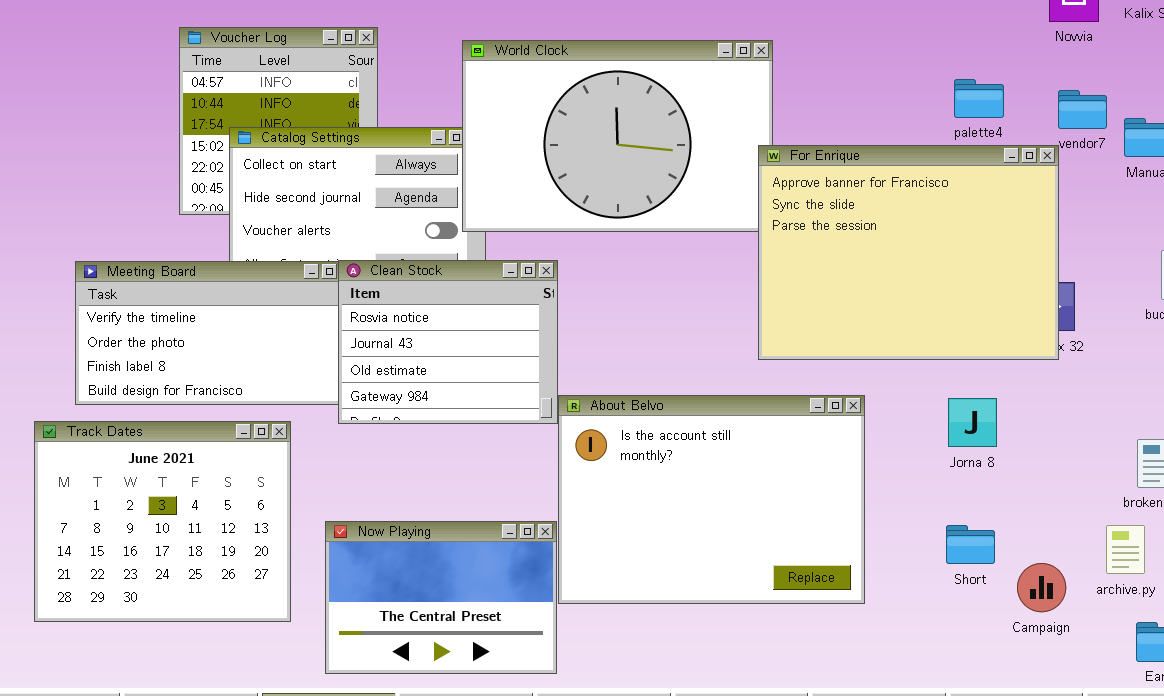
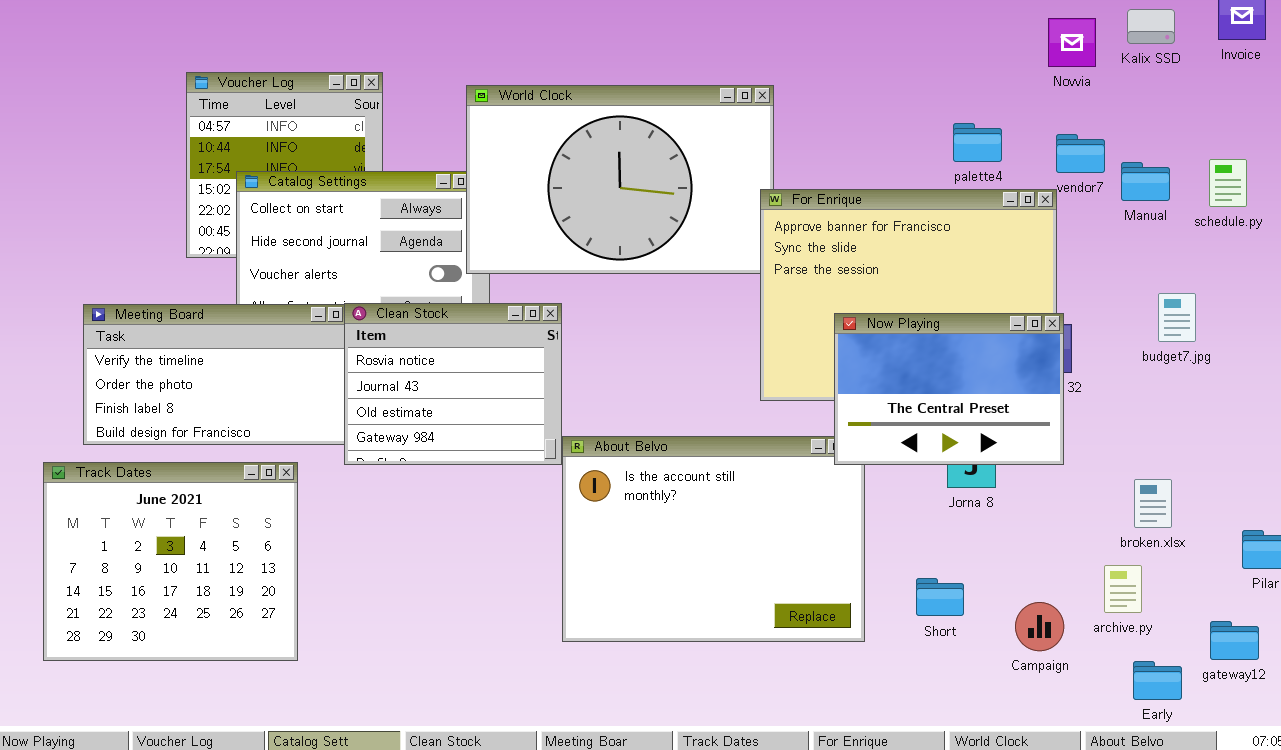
Now Playing: [325,521,557,674] -> [834,313,1064,465], moved
Short: [946,525,995,564] -> [916,578,964,616], moved

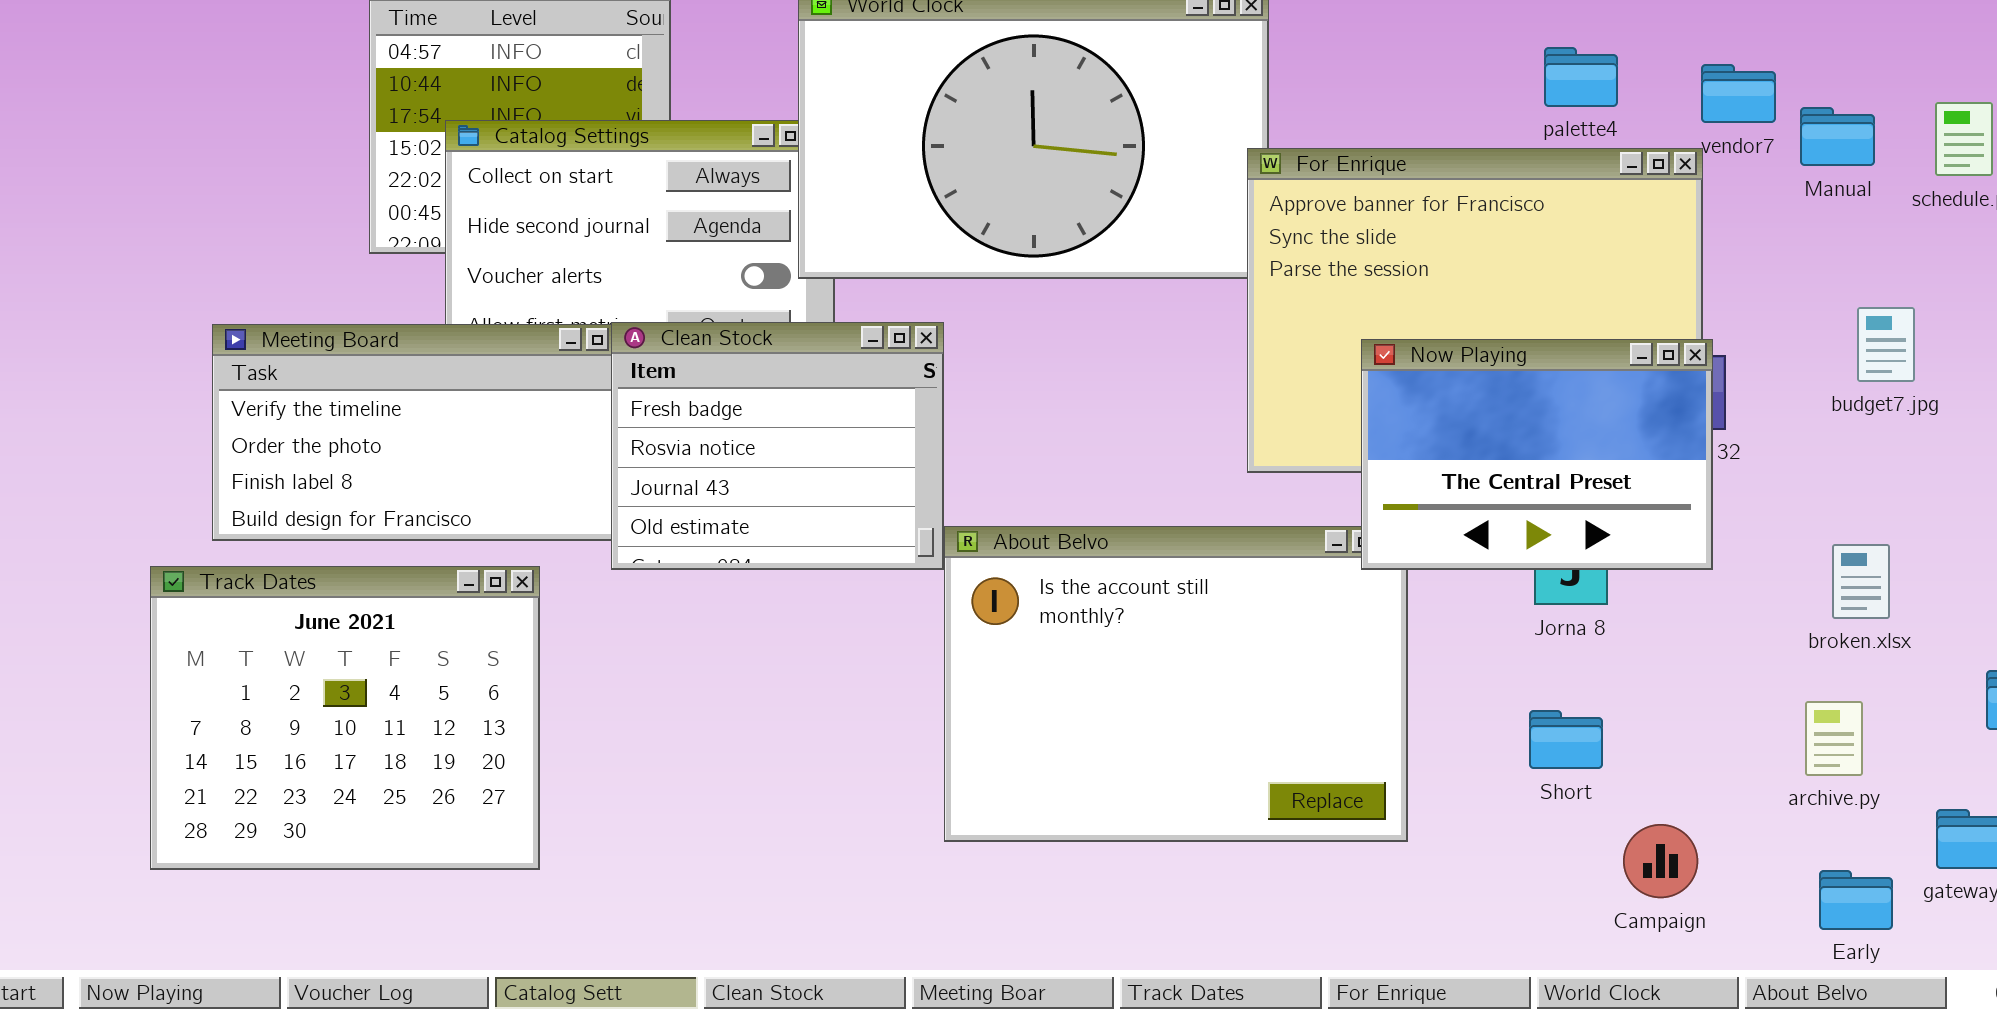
Clean Stock: [344,303,562,465] -> [611,322,944,570], scrolled up 1 row
broken.xlsx: [1134,479,1172,528] -> [1832,544,1890,619], moved
archive.py: [1104,565,1142,613] -> [1805,701,1863,776], moved
Short: [916,578,964,616] -> [1529,710,1603,769], moved
Campaign: [1015,602,1064,651] -> [1623,824,1698,898], moved

